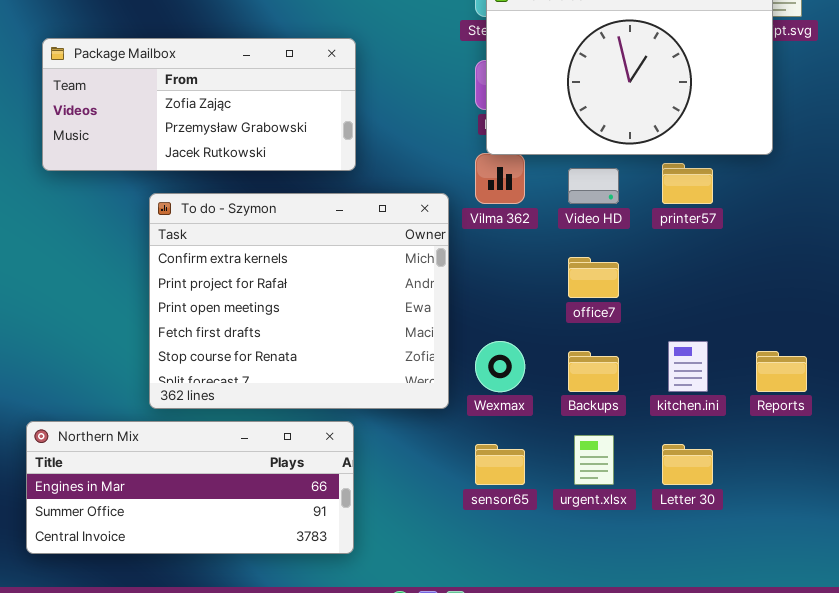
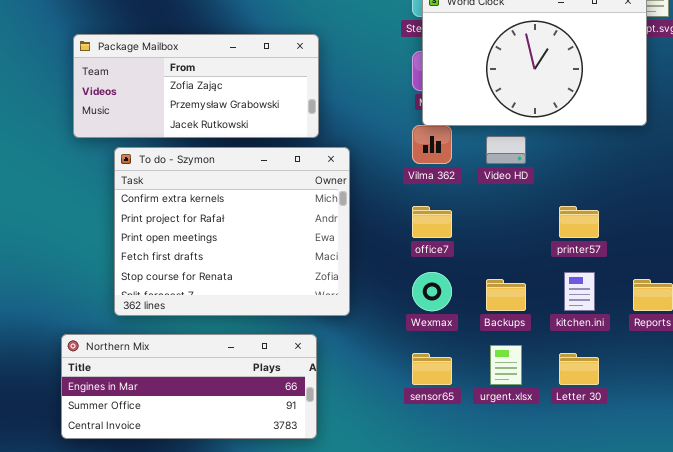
printer57: [662,163,713,204] -> [559,206,599,238], moved
To do - Szymon: [149,193,449,409] -> [114,147,350,316], moved
office7: [568,257,619,298] -> [412,206,452,238], moved

